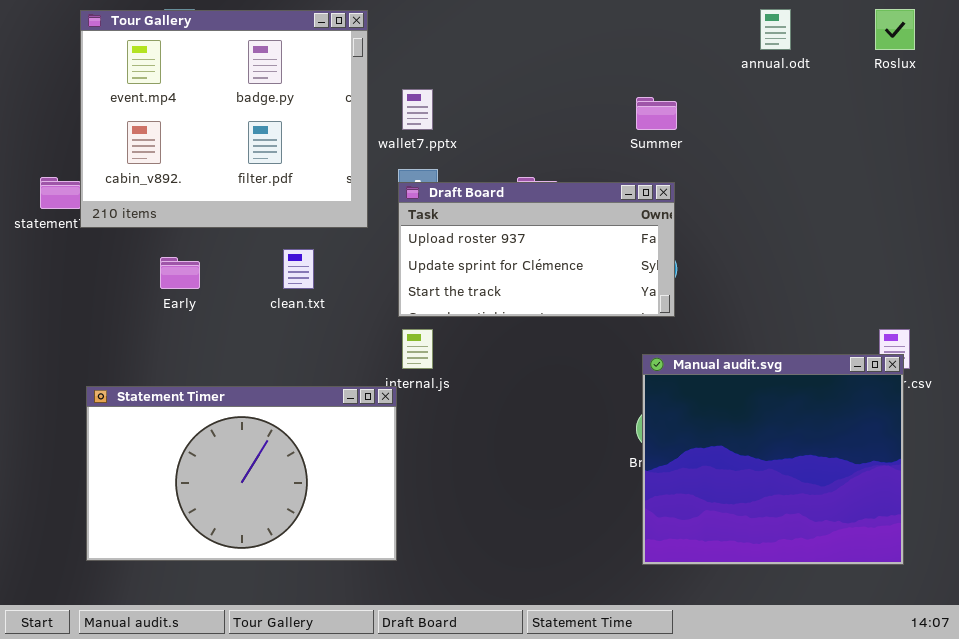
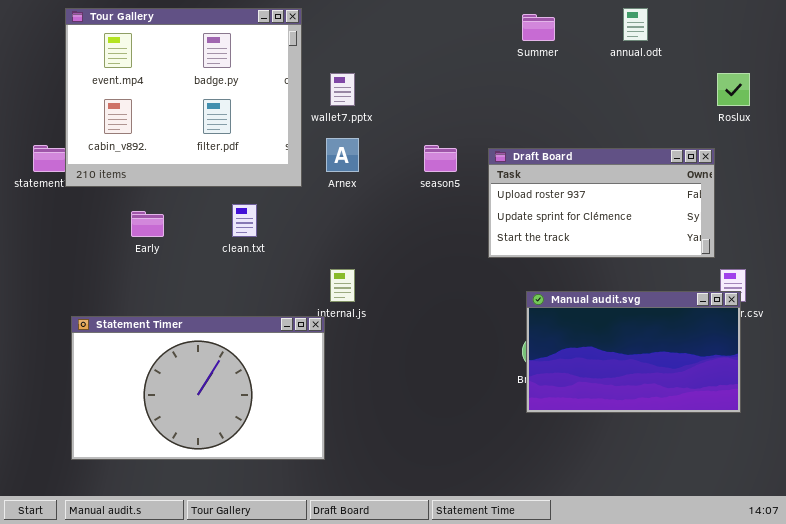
Roslux: [875,9,915,50] -> [717,73,750,106], moved
Summer: [636,97,677,130] -> [522,14,555,41], moved
Draft Board: [398,182,675,317] -> [488,148,715,258], moved
Manual audit.svg: [642,354,904,565] -> [526,291,741,413], resized

